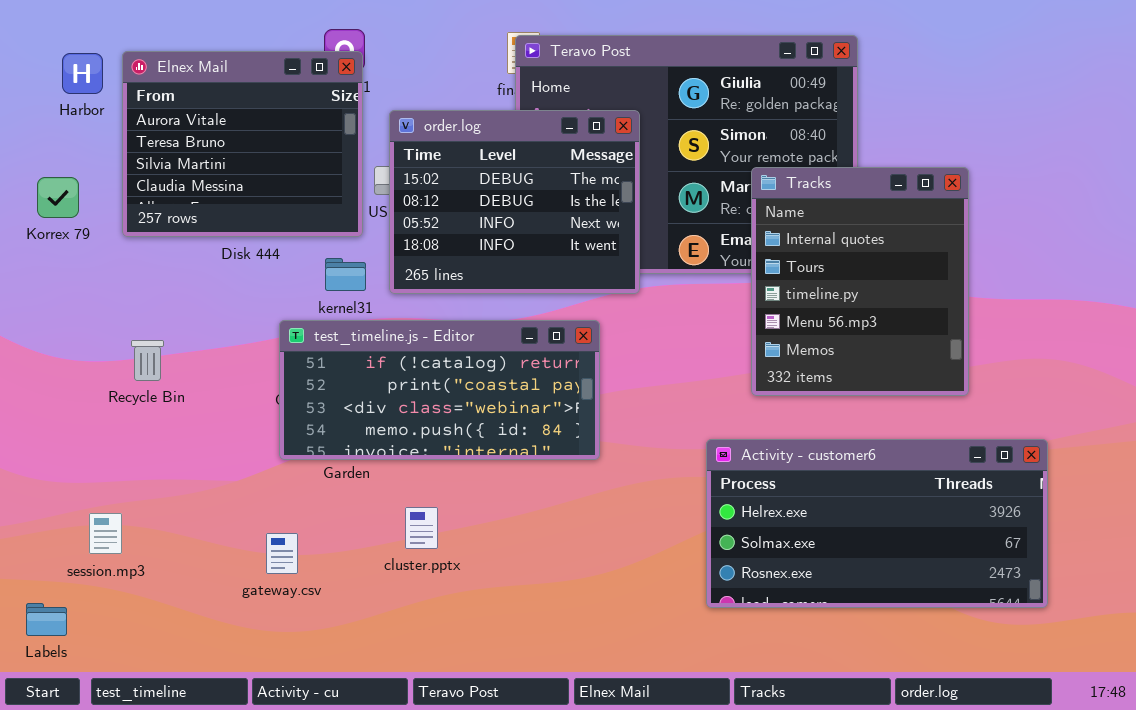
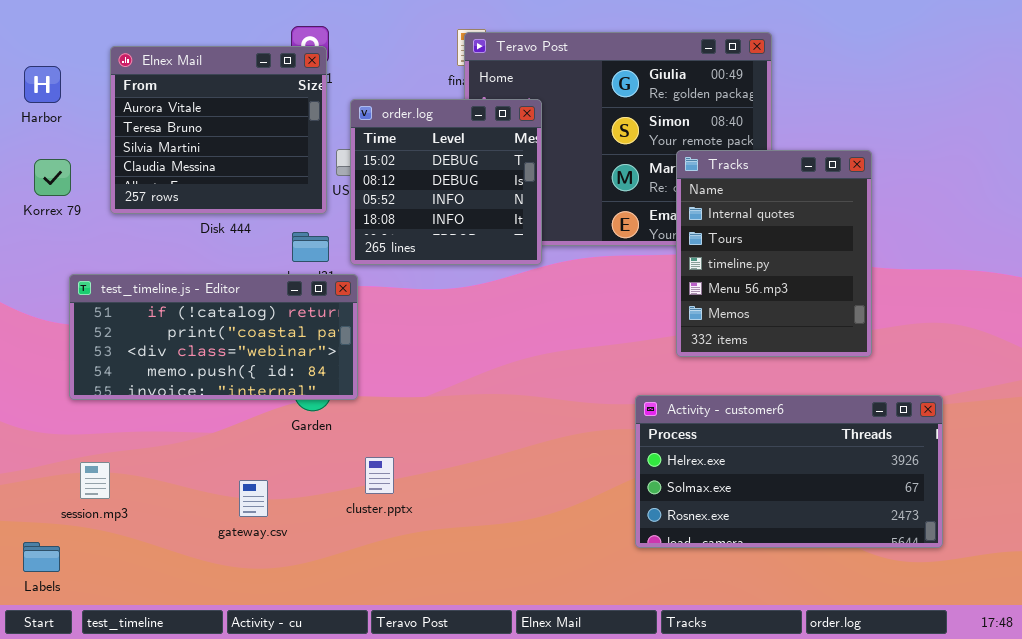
Harbor: [62,53,103,94] -> [24,66,61,103], moved
order.log: [389,110,640,294] -> [350,99,542,265], resized
test_timeline.js - Editor: [279,320,600,460] -> [69,274,358,400], moved

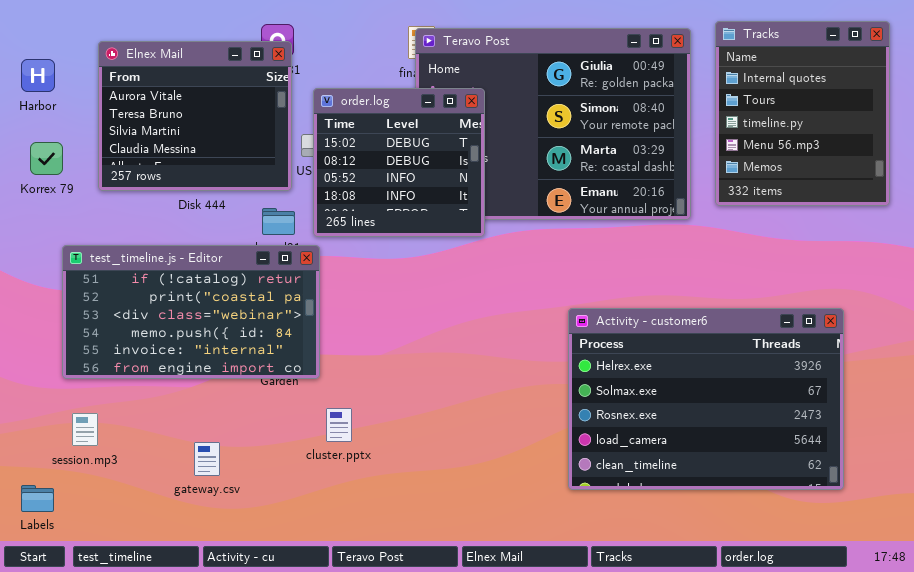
Tracks: [676,150,872,357] -> [715,21,890,206], moved
test_timeline.js - Editor: [69,274,358,400] -> [62,245,320,379], resized
Activity - customer6: [635,395,943,548] -> [568,308,844,490], resized
gateway.csv: [239,480,268,517] -> [194,442,220,476], moved

